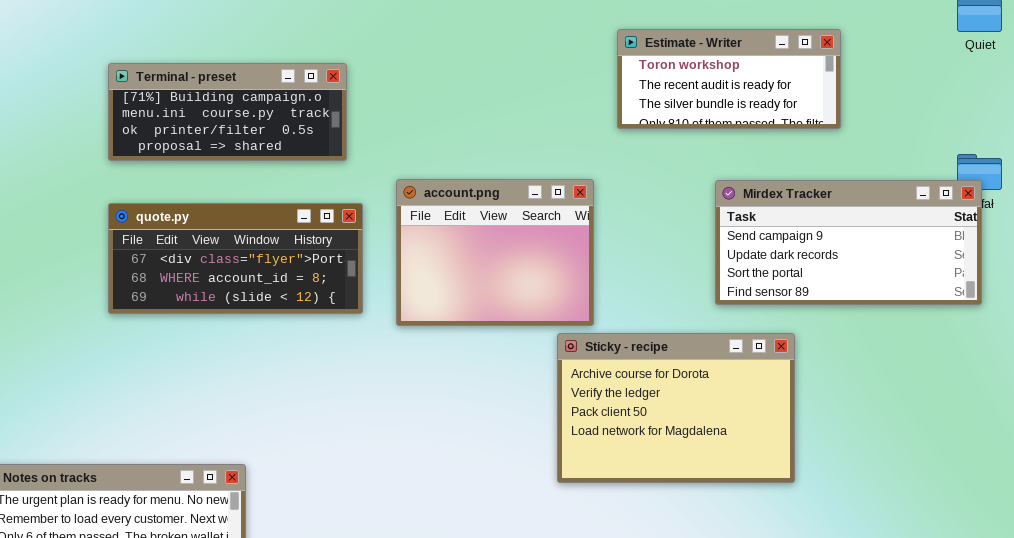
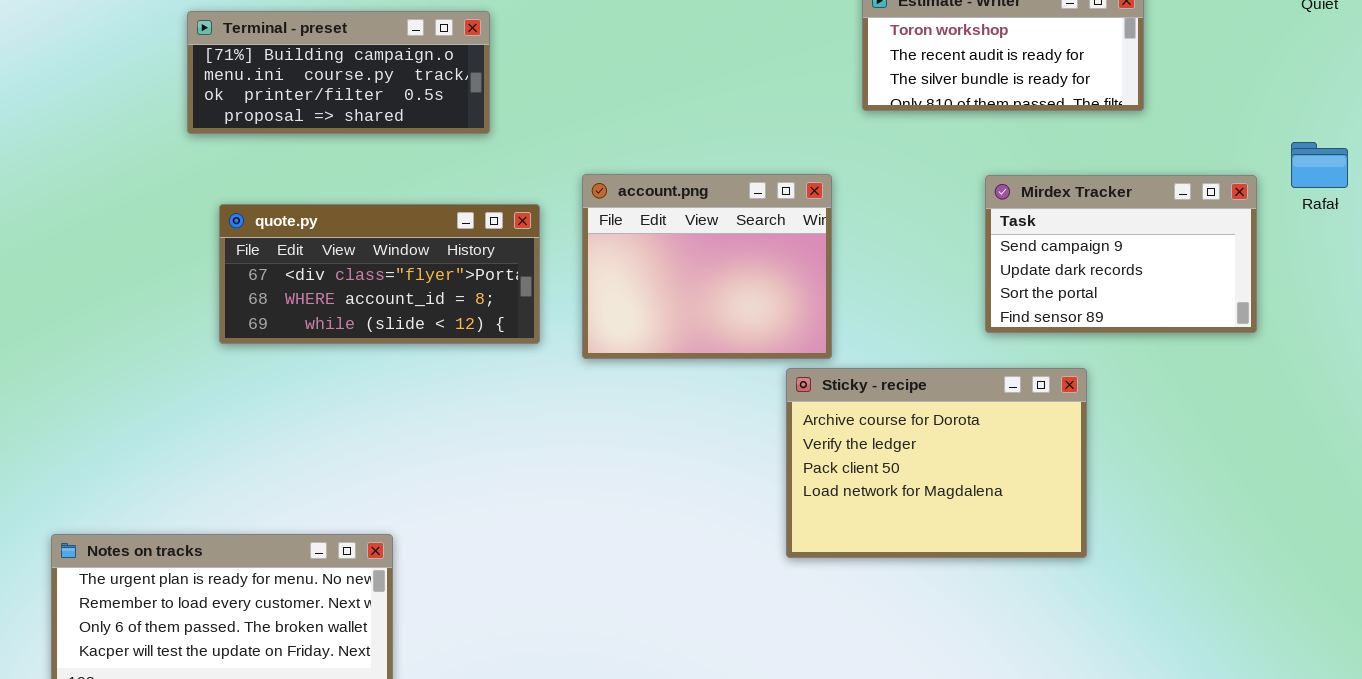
Terminal - preset: [108,63,347,161] -> [187,11,490,134], moved
Mirdex Tracker: [715,180,982,305] -> [985,175,1257,333], resized

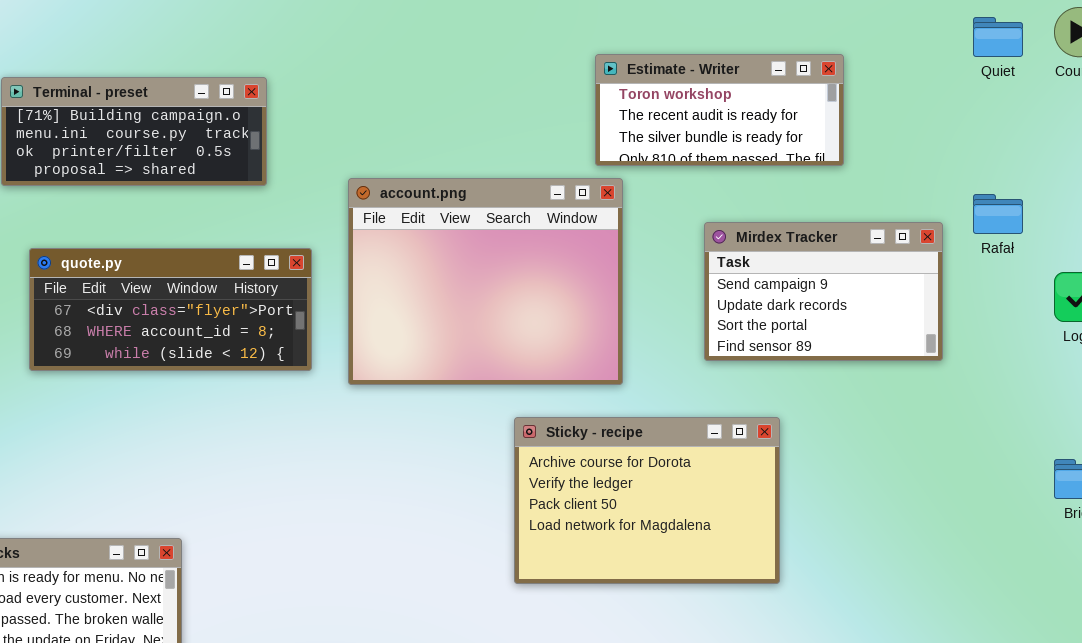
account.png: [582,174,832,359] -> [348,178,623,385], resized
Sticky - recipe: [786,368,1087,558] -> [514,417,780,584], moved

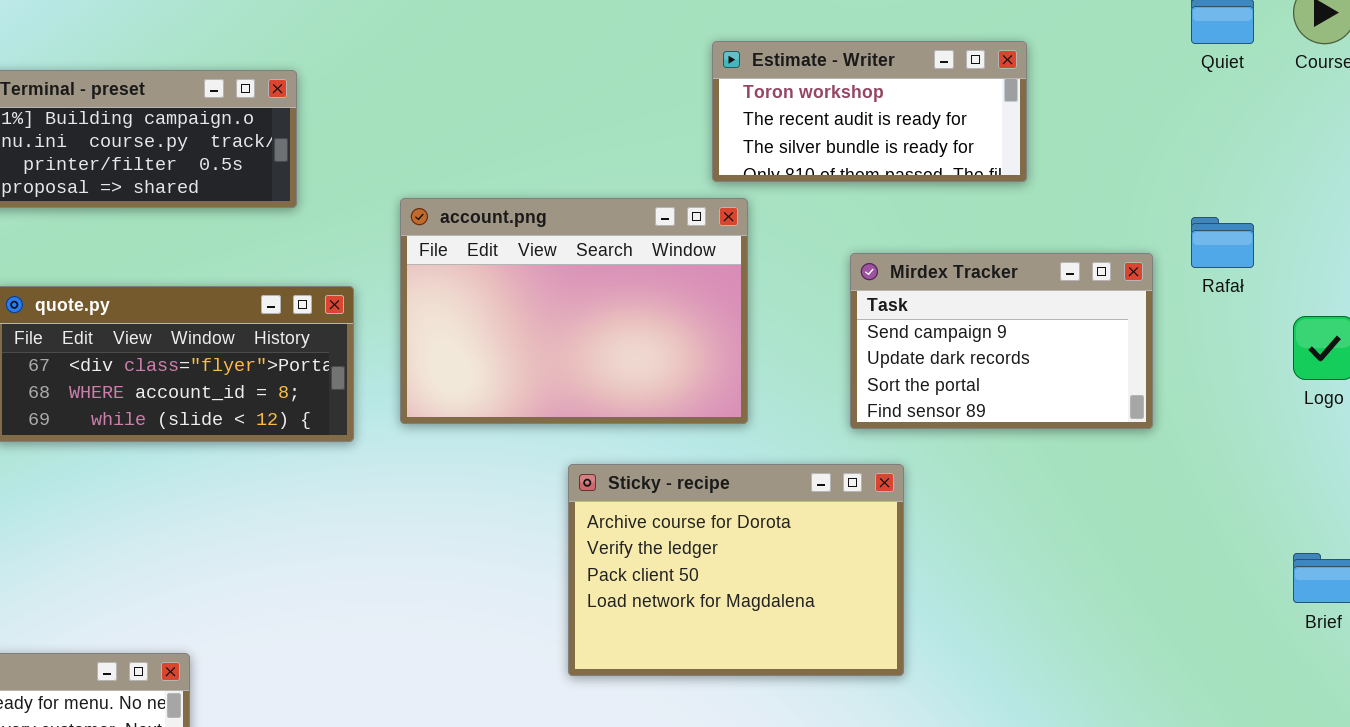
account.png: [348,178,623,385] -> [400,198,748,424], resized
Sticky - recipe: [514,417,780,584] -> [568,464,904,676], moved

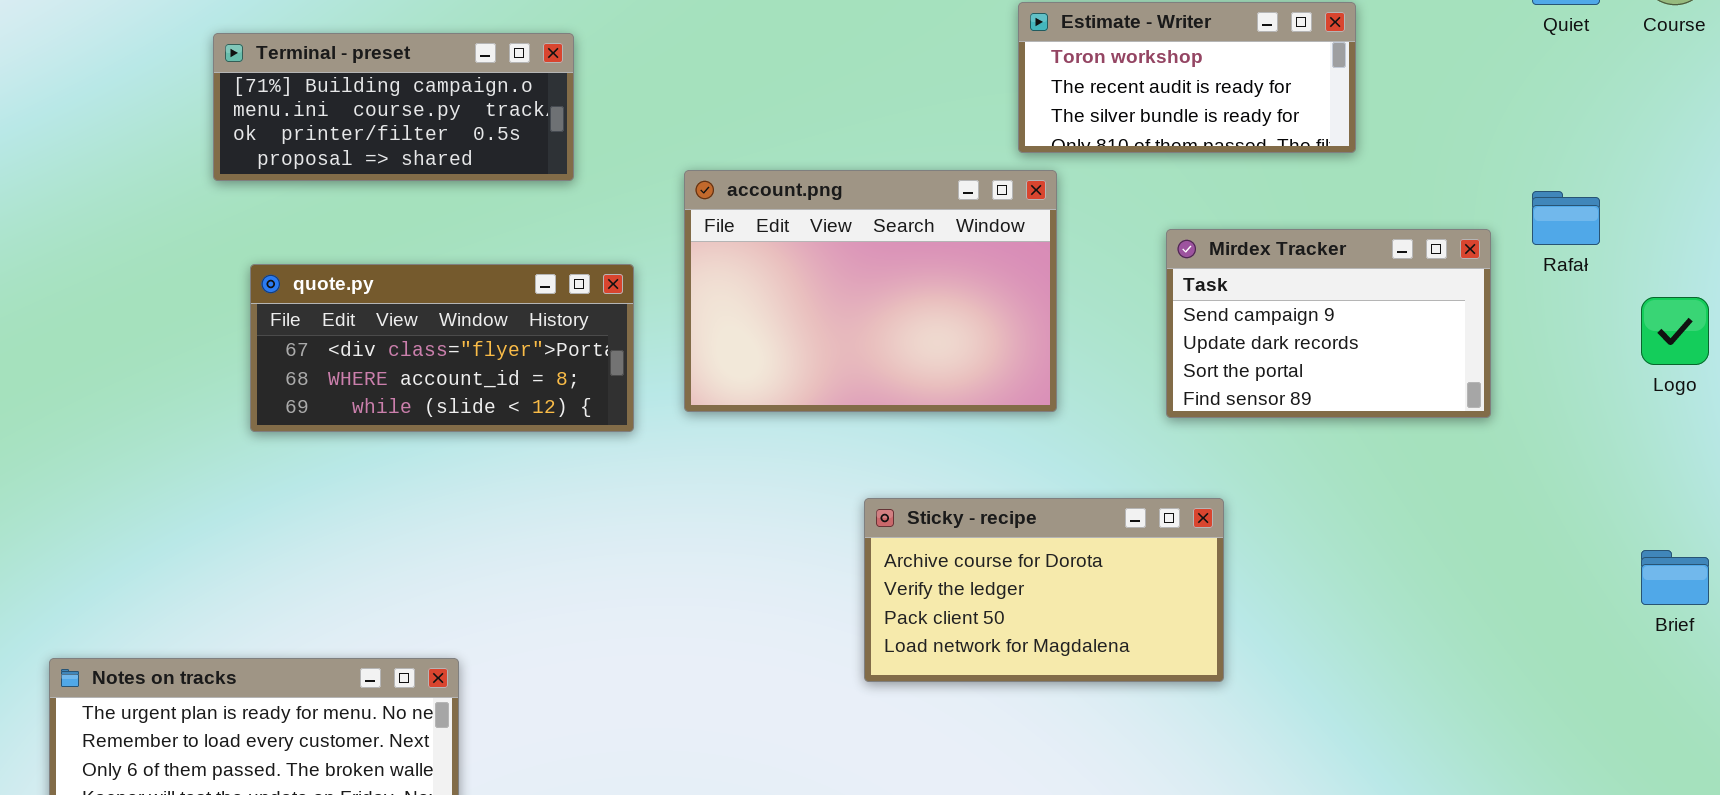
Sticky - recipe: [568,464,904,676] -> [864,498,1224,682], resized

